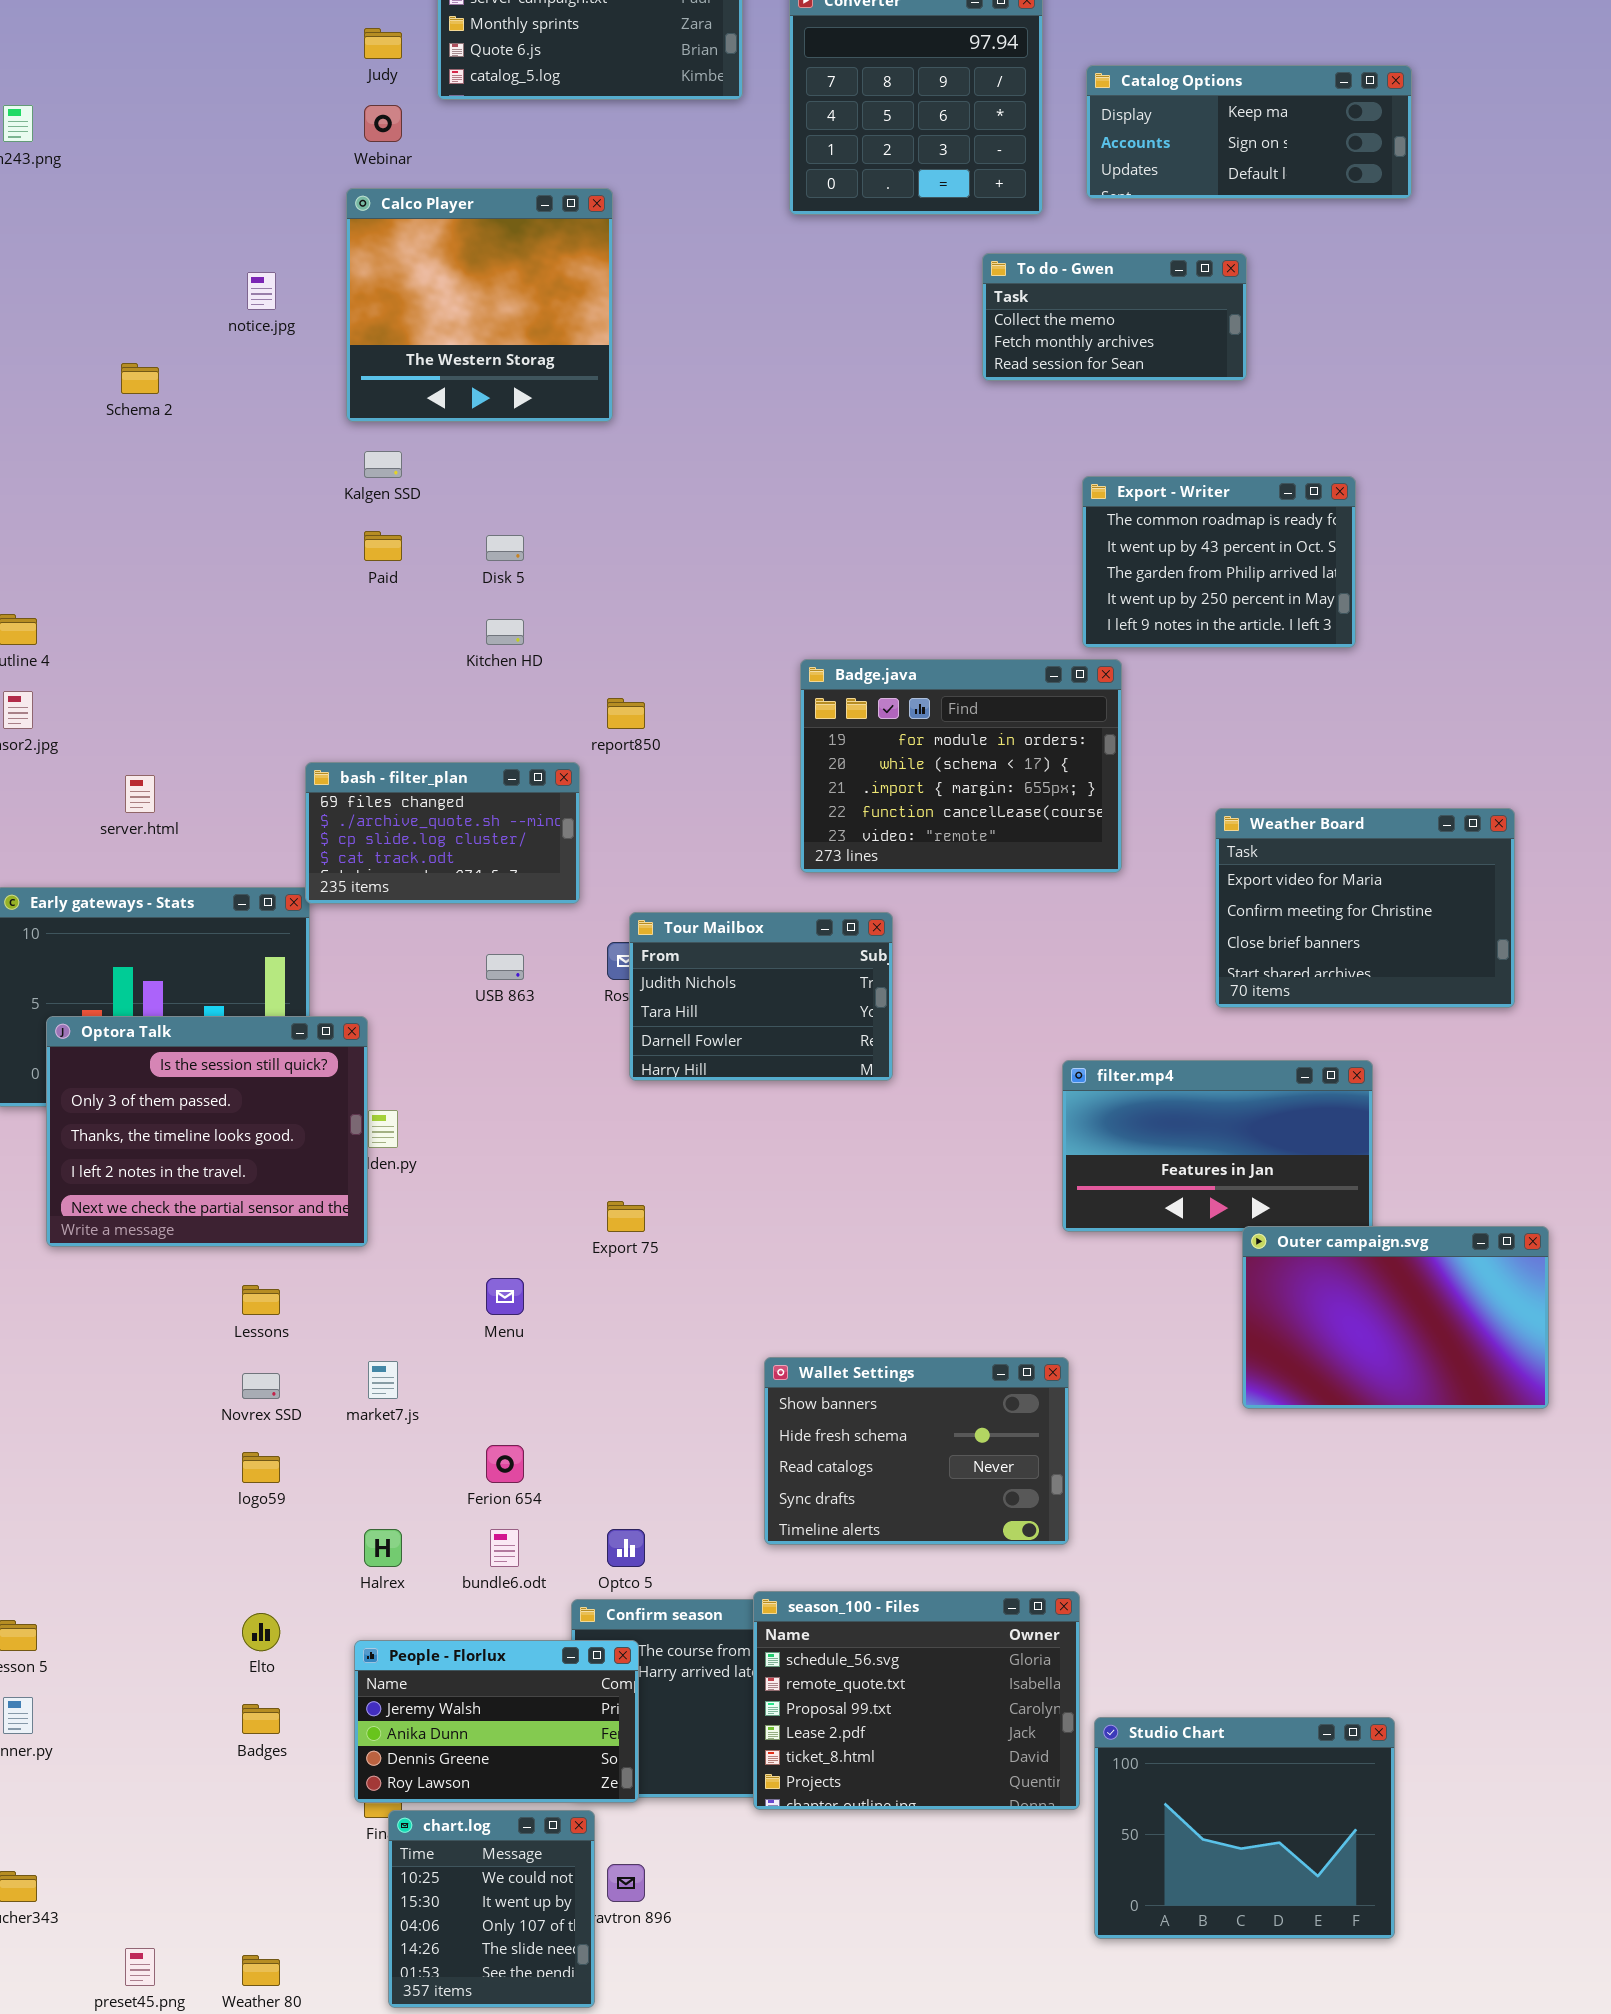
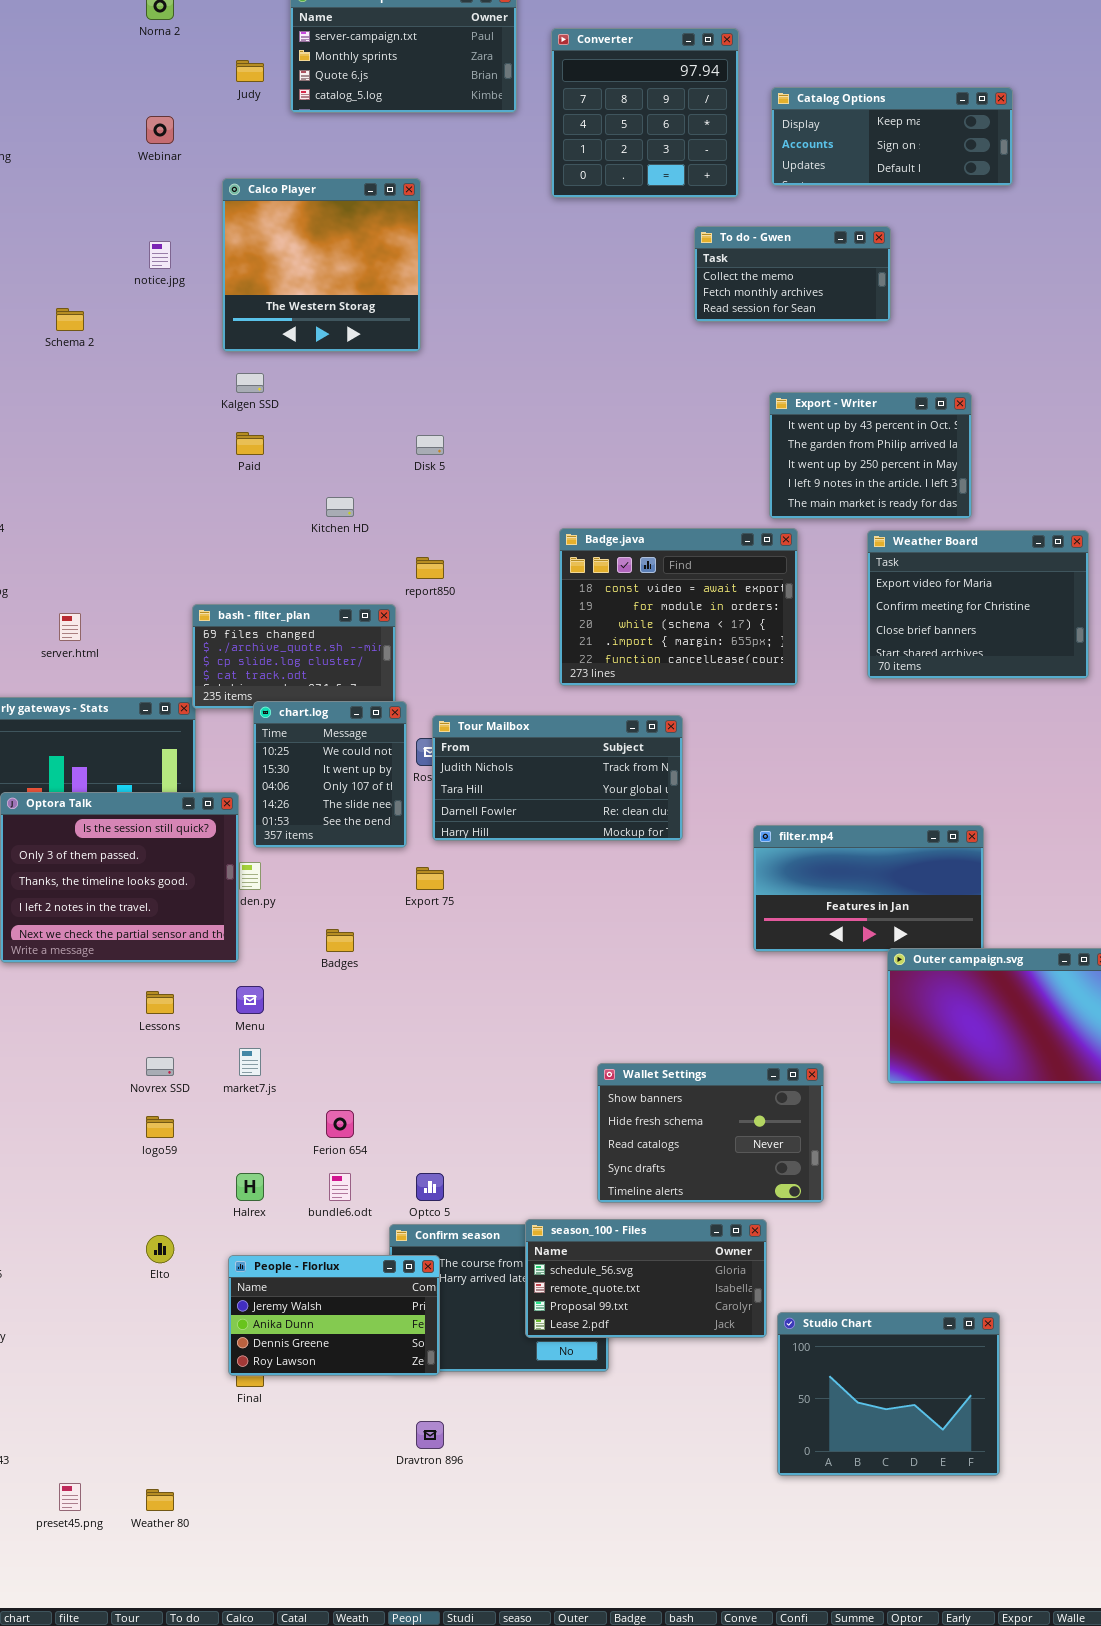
Webinar: [364,105,402,142] -> [146,116,174,144], moved
Export - Writer: [1082,476,1356,648] -> [769,392,972,519], scrolled down 1 row
Disk 5: [486,535,524,561] -> [416,435,444,455], moved
Badge.java: [800,659,1122,873] -> [559,528,798,686], scrolled up 1 row
Weather Board: [1215,808,1515,1008] -> [867,530,1089,679], moved
Tour Mailbox: [629,912,893,1081] -> [432,715,683,841], resized
Export 75: [607,1201,645,1232] -> [416,867,444,890], moved
Menu: [486,1278,524,1315] -> [236,986,264,1014], moved
Wallet Settings: [764,1357,1069,1545] -> [597,1063,824,1203], moved
season_100 - Files: [753,1591,1080,1810] -> [525,1219,767,1338], resized
Badges: [242,1704,280,1734] -> [326,929,354,952], moved
chart.log: [388,1810,595,2008] -> [253,701,407,848], moved

